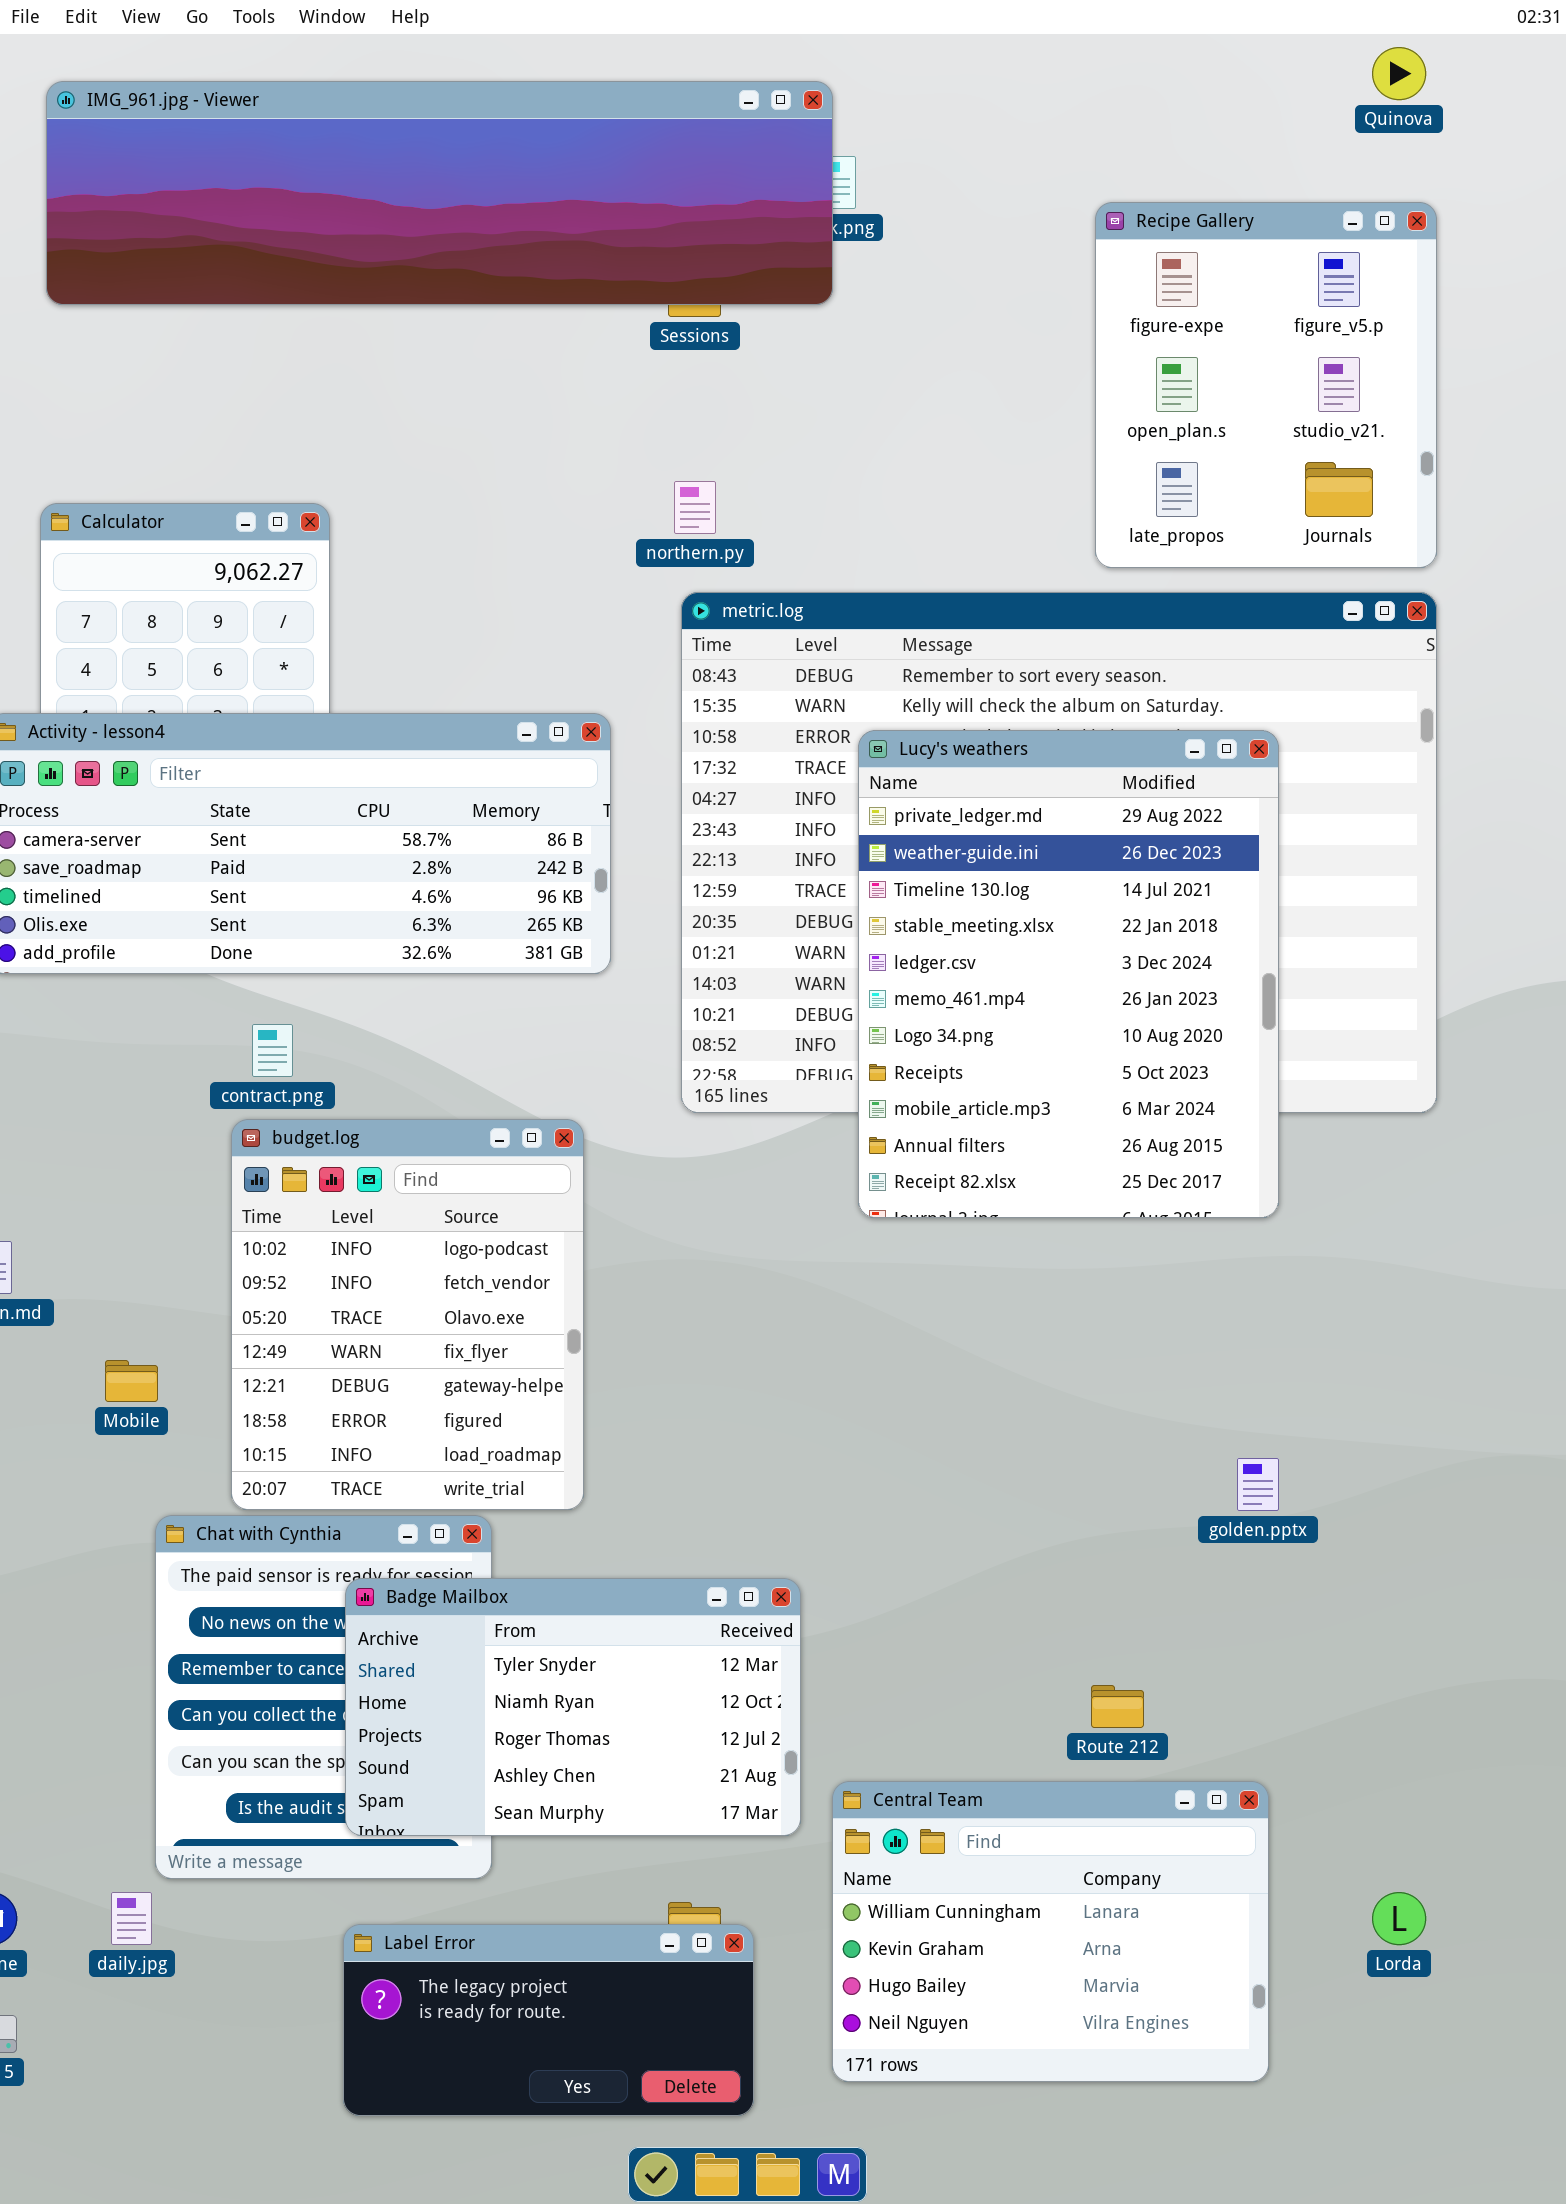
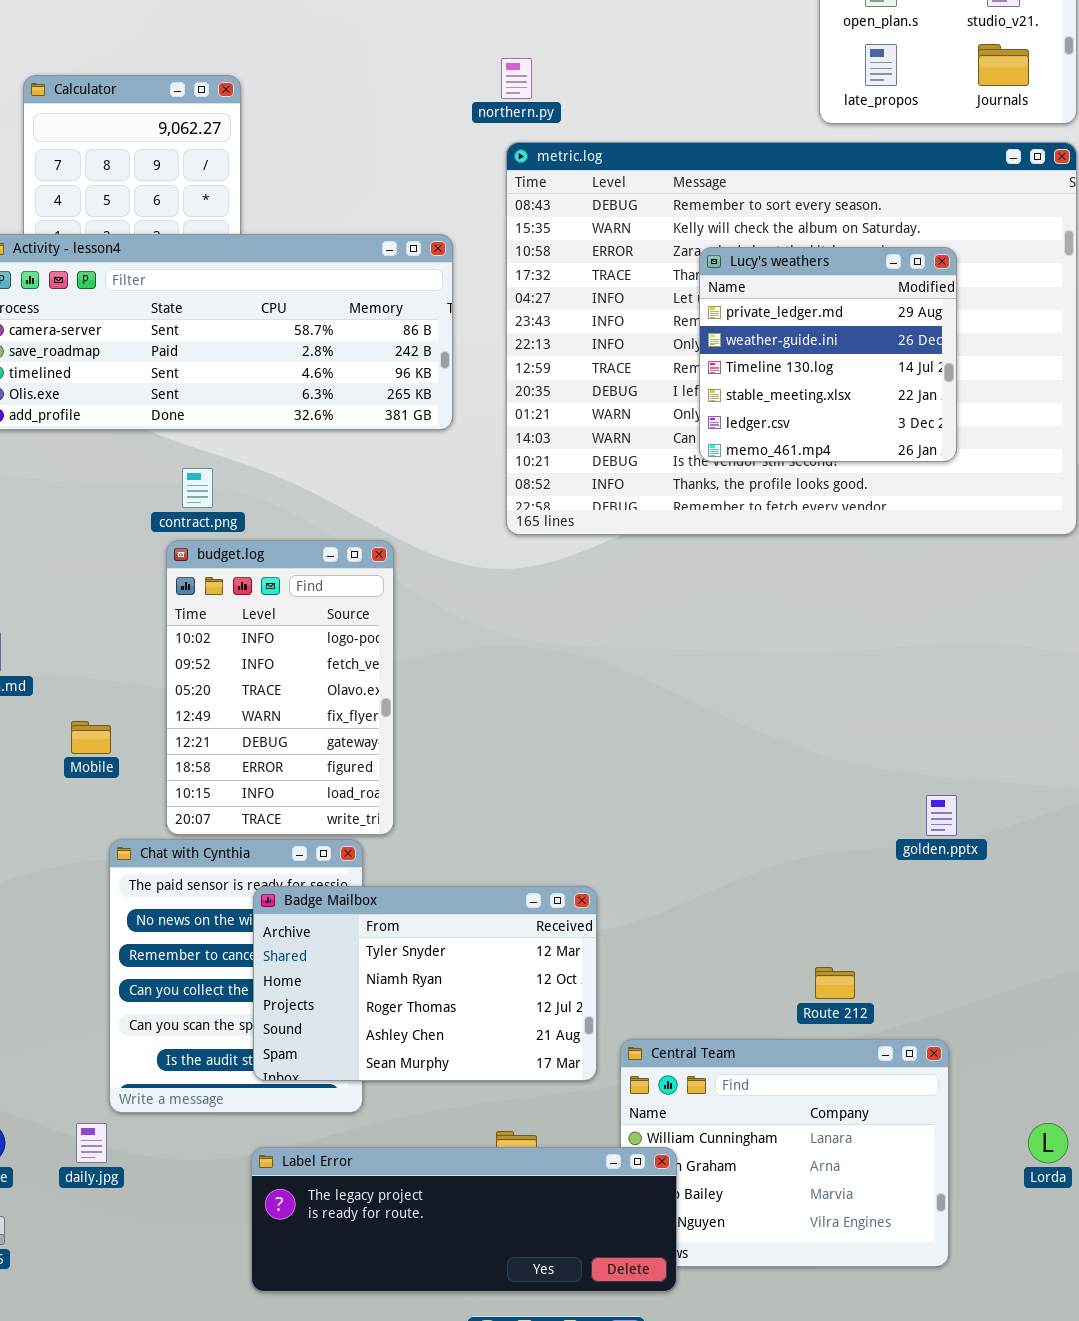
Lucy's weathers: [858,730,1279,1218] -> [699,247,957,462], resized
budget.log: [231,1119,584,1510] -> [166,540,394,835], resized
Label Error: [343,1924,754,2116] -> [251,1147,677,1292], resized

